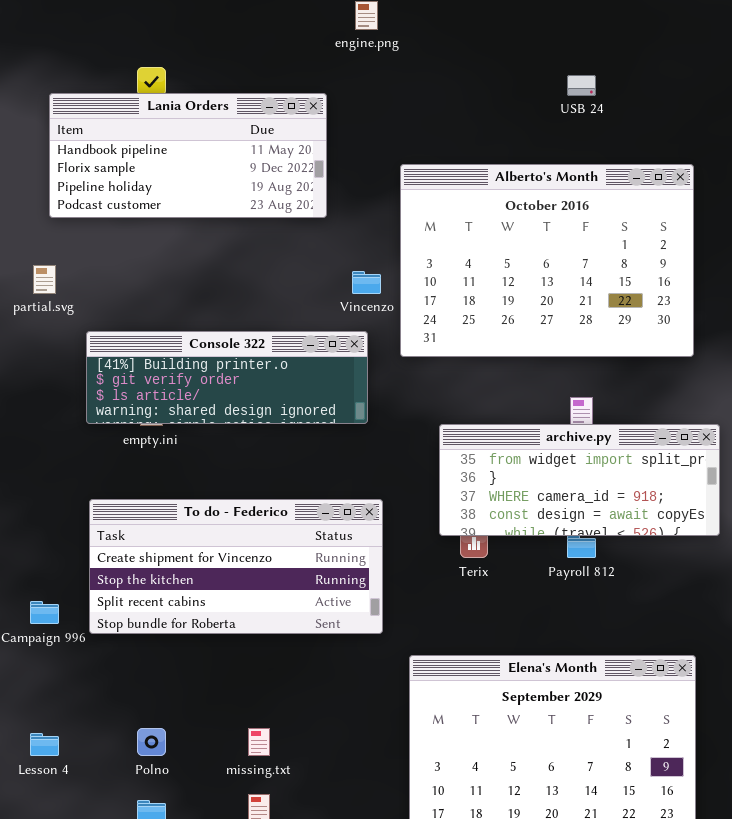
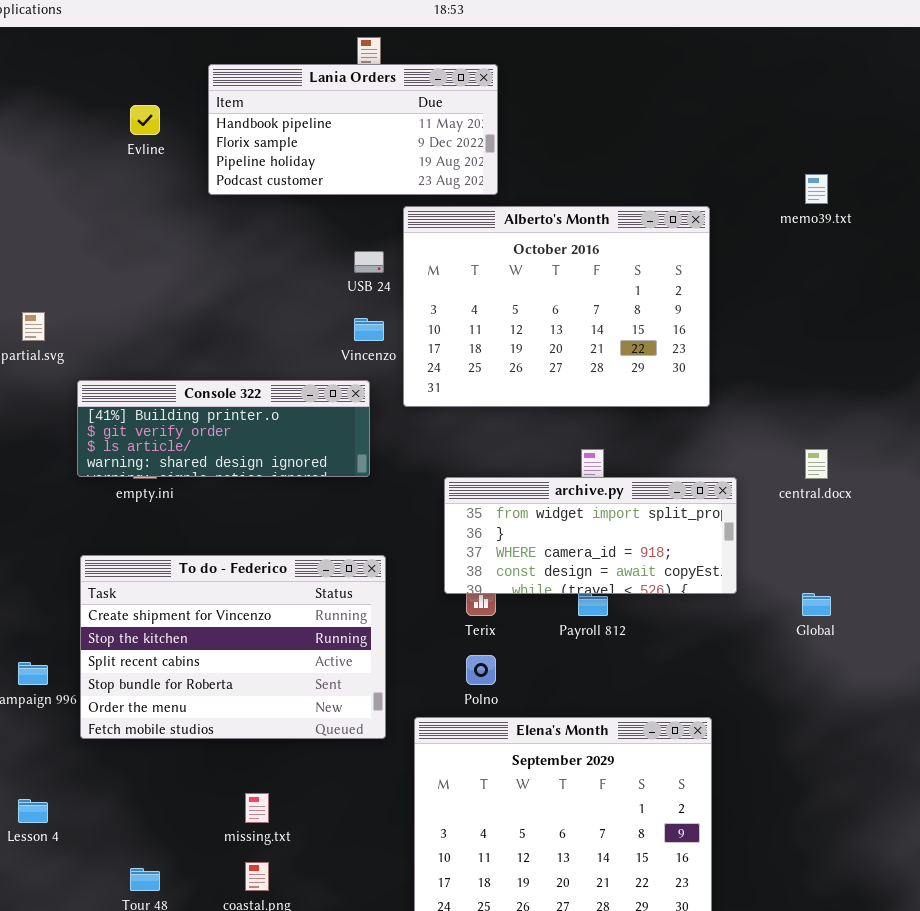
USB 24: [567,75,596,96] -> [354,251,384,273], moved
Lania Orders: [49,93,327,218] -> [208,64,498,195], moved
To do - Federico: [89,499,383,634] -> [80,555,386,739], resized
Polno: [137,728,166,756] -> [466,655,496,685], moved

